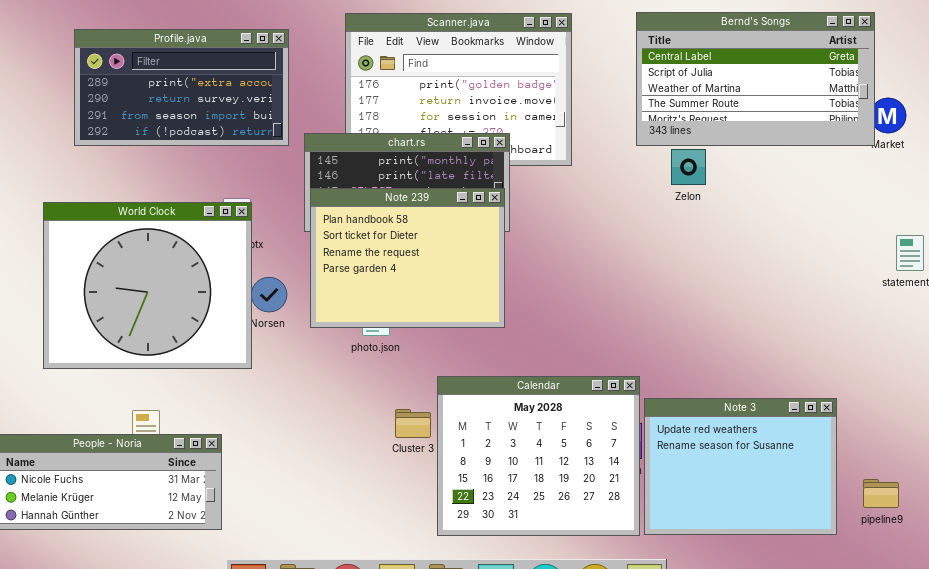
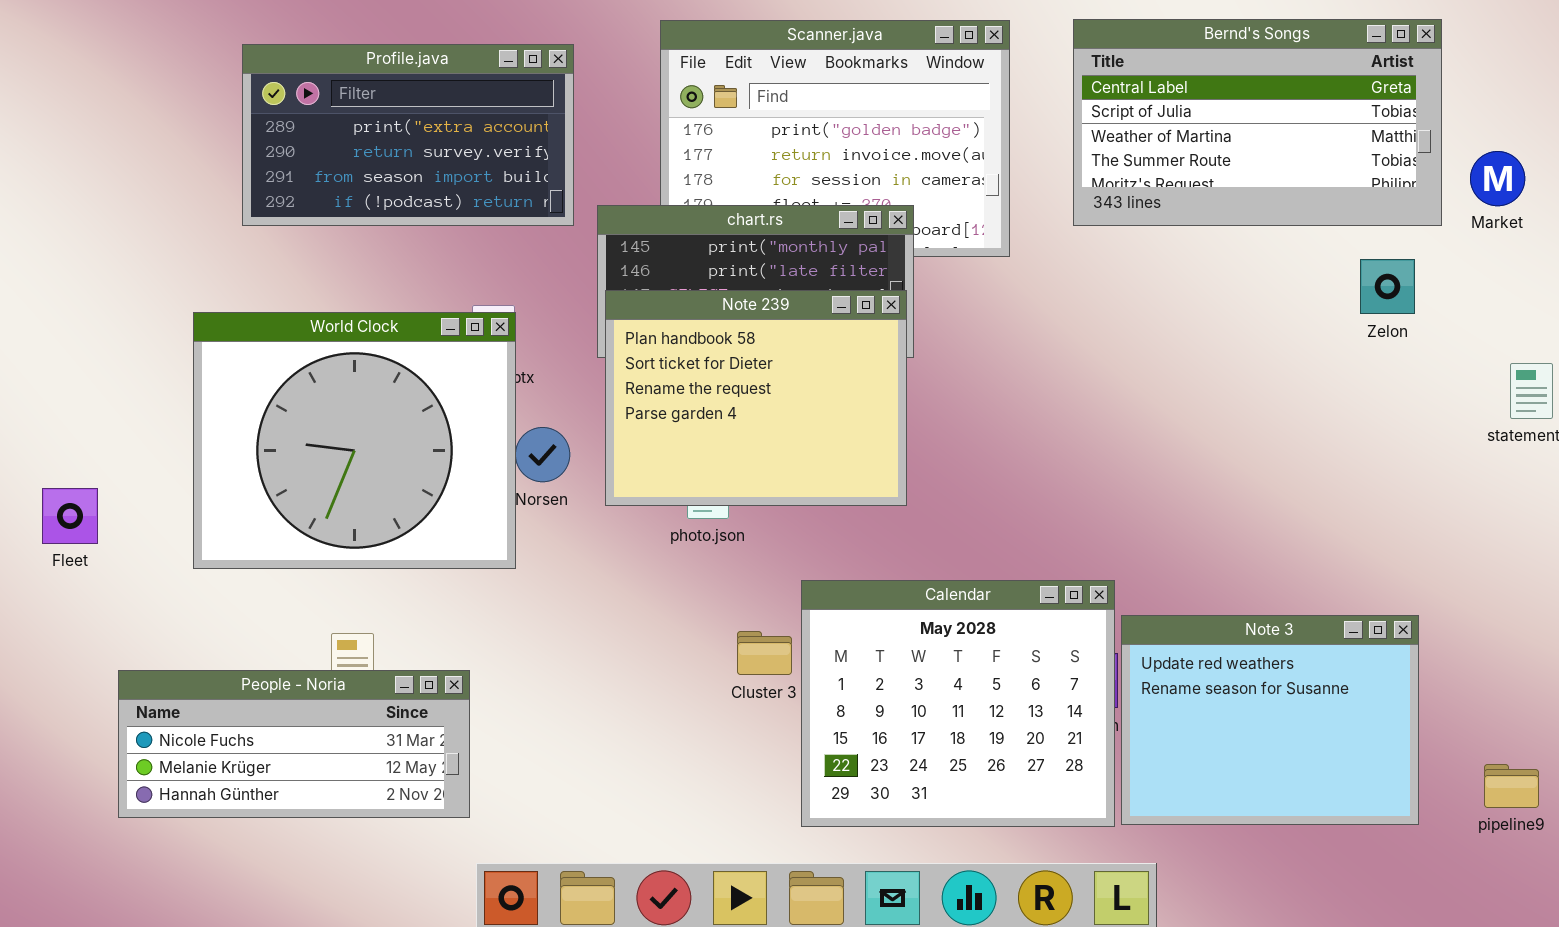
Bernd's Songs: [636,12,875,146] -> [1073,19,1442,226], moved
Zelon: [671,149,706,185] -> [1360,259,1415,314], moved
pipeline9: [863,479,899,508] -> [1484,764,1539,808], moved

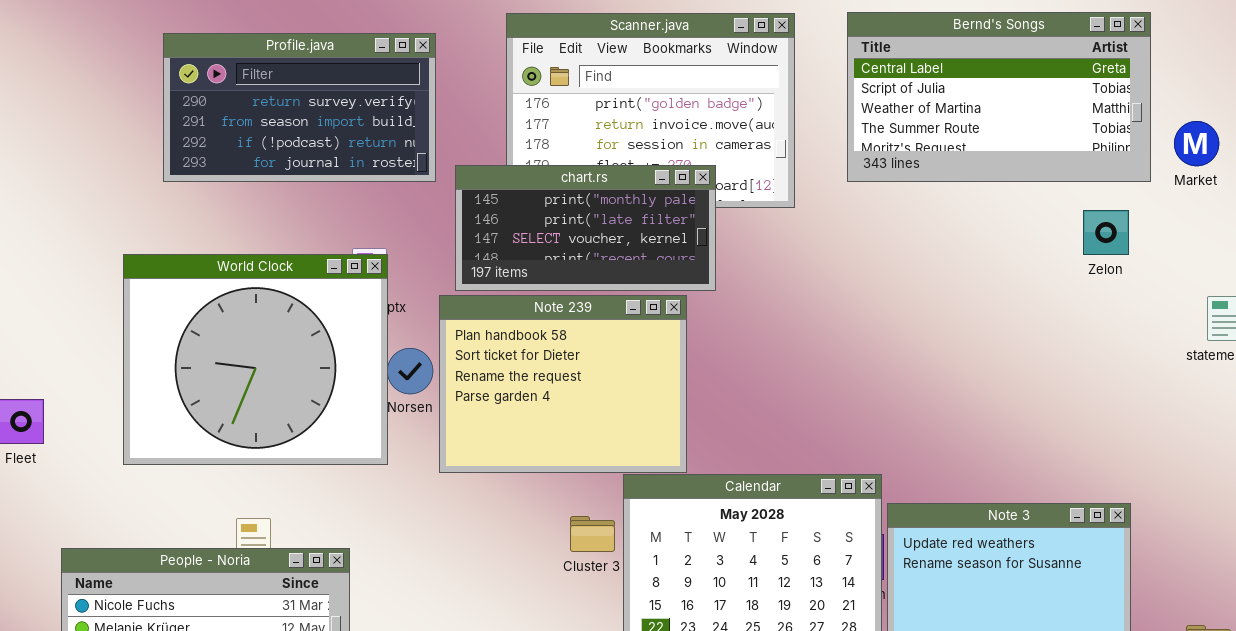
Profile.java: [242,44,574,226] -> [163,33,436,182], scrolled down 1 row
Note 239: [605,290,907,506] -> [439,295,687,473], moved

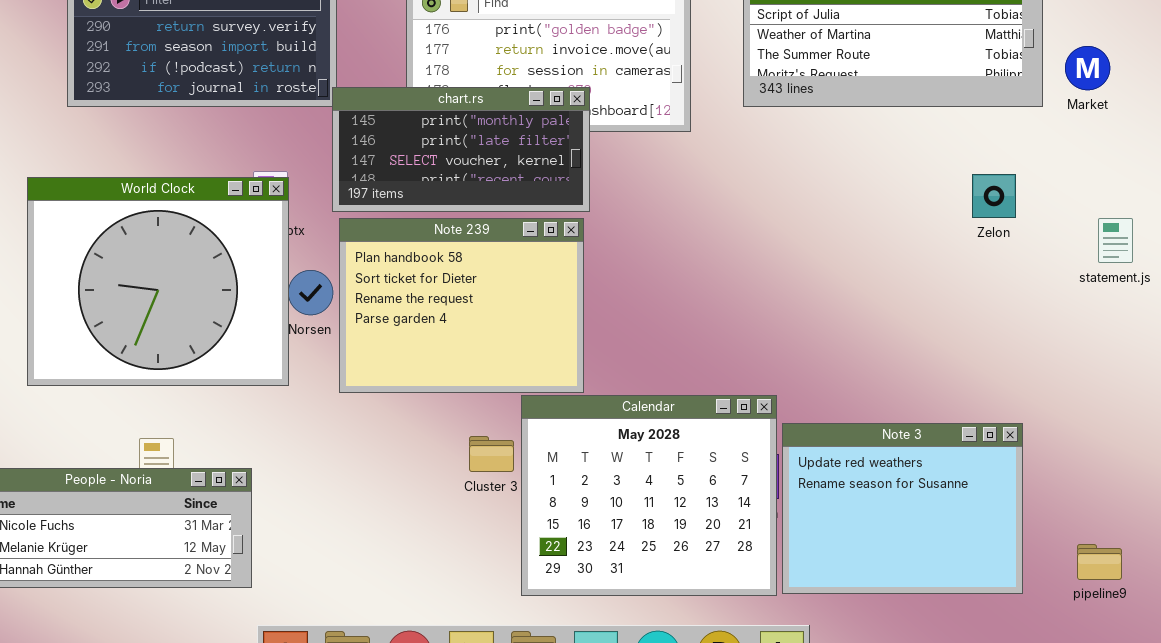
chart.rs: [455,165,716,291] -> [332,87,590,212], moved
Zelon: [1083,210,1129,255] -> [972,174,1016,218], moved

